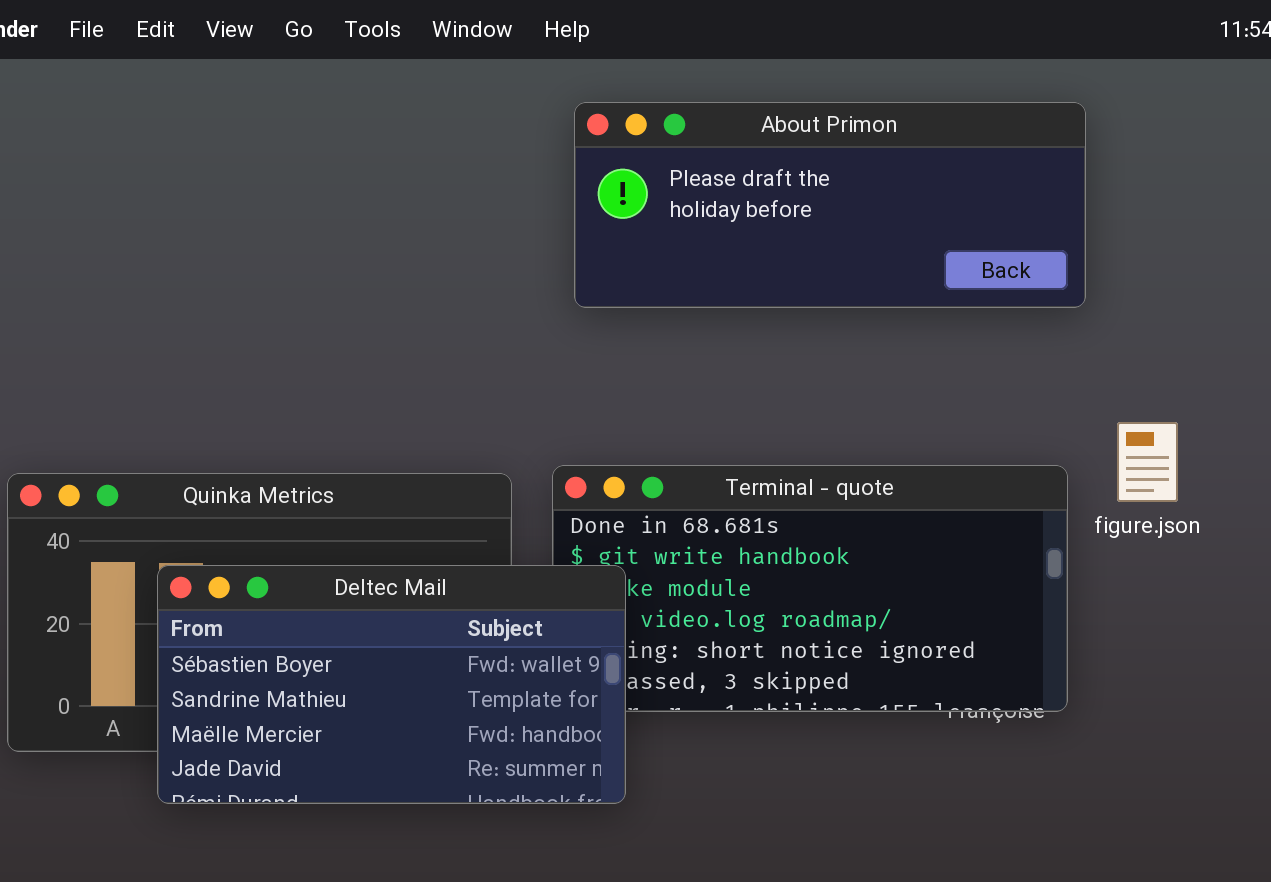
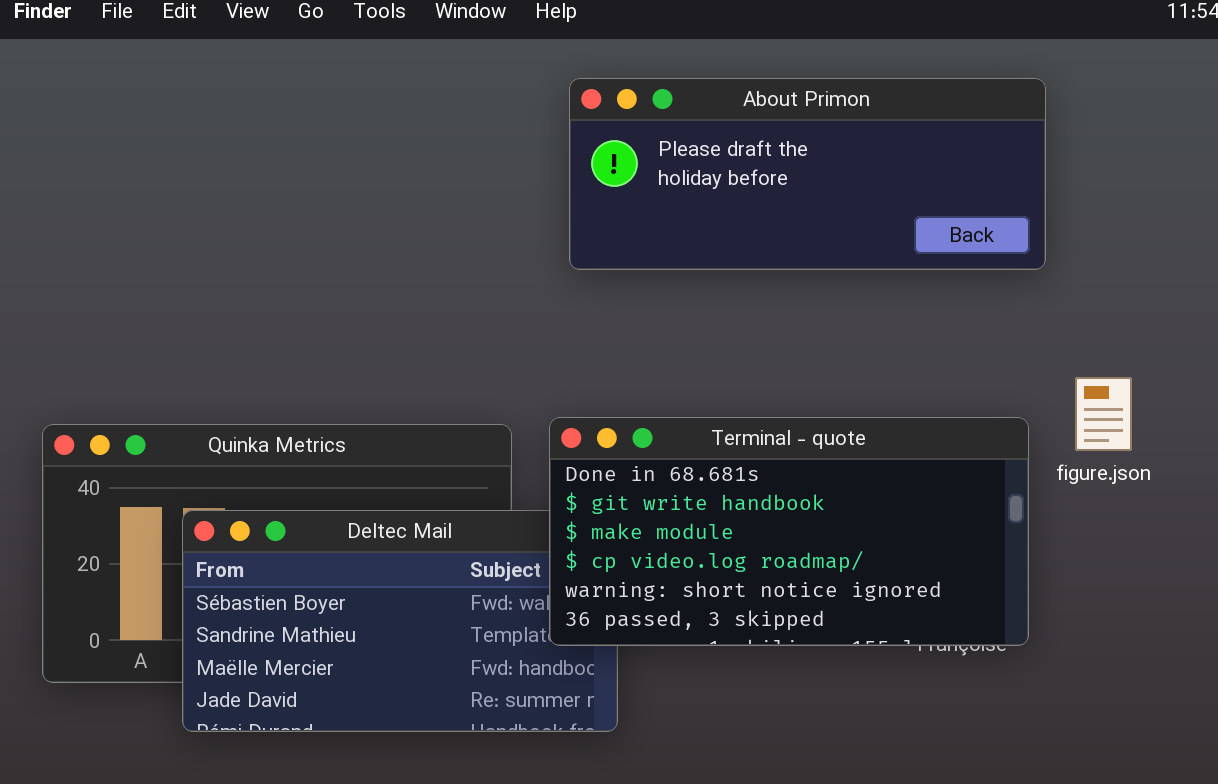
Terminal - quote: [552,465,1068,712] -> [549,417,1029,646], raised

